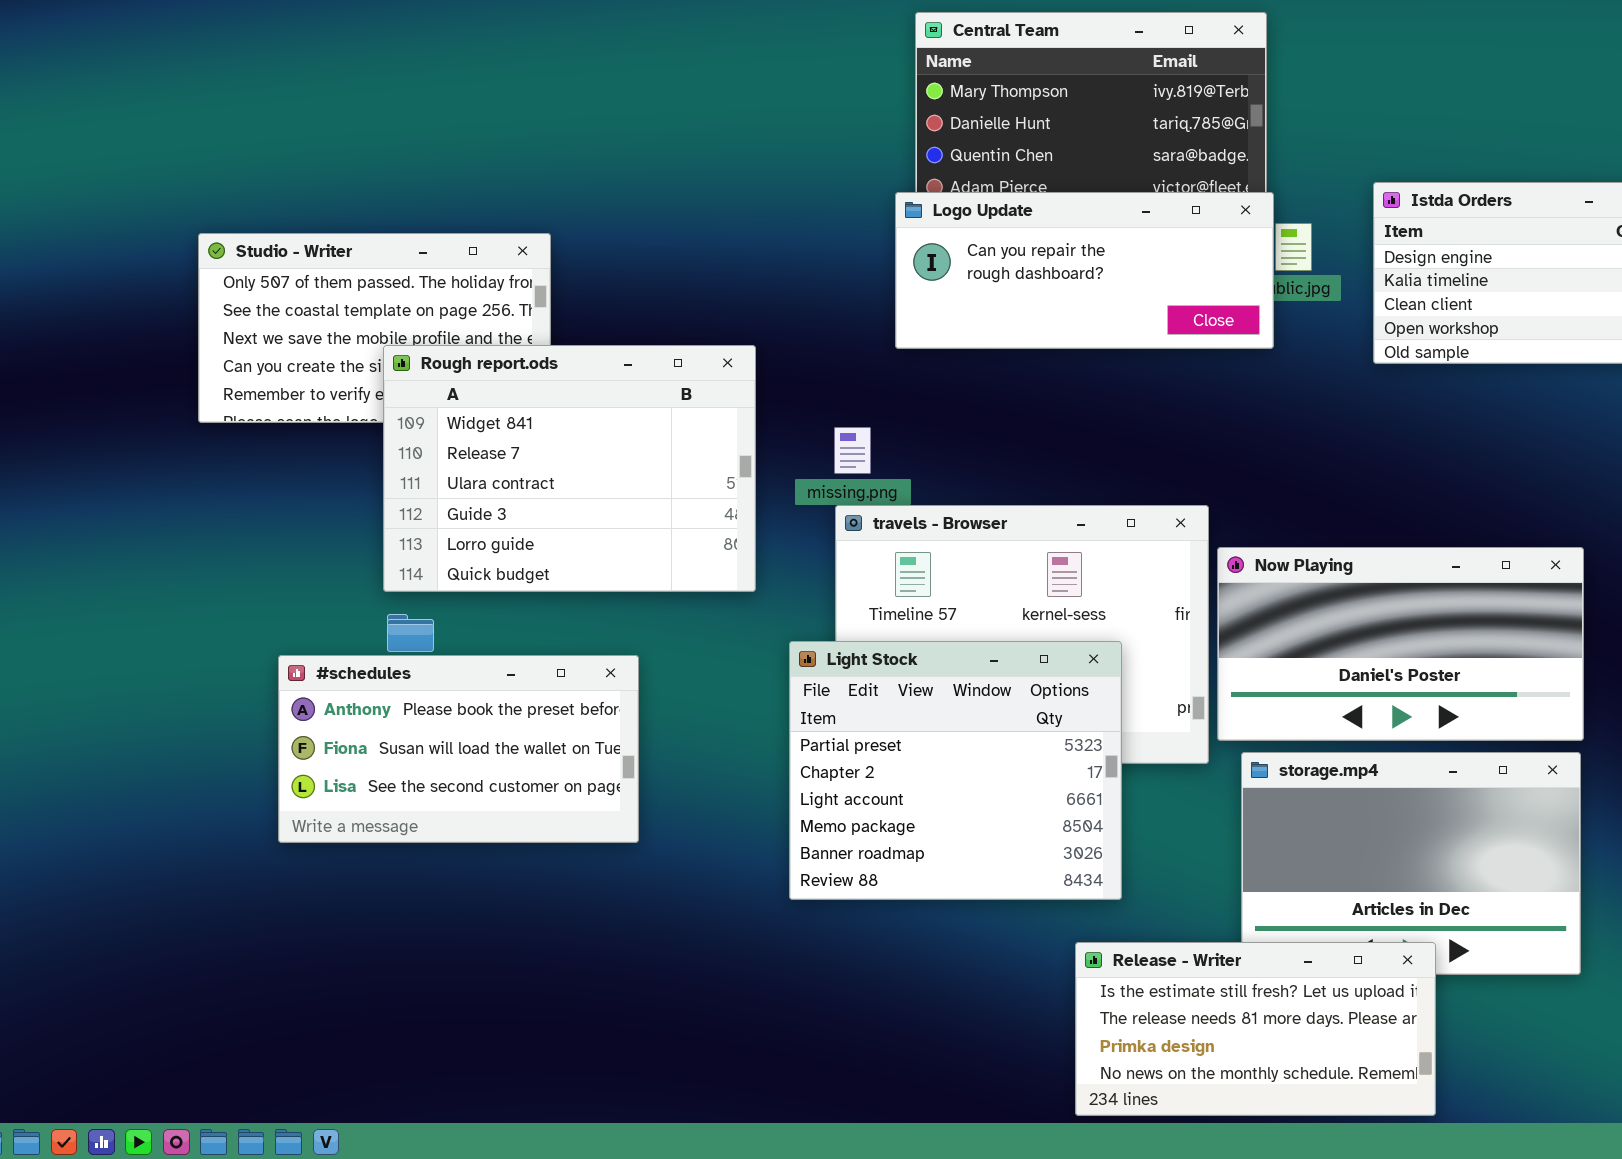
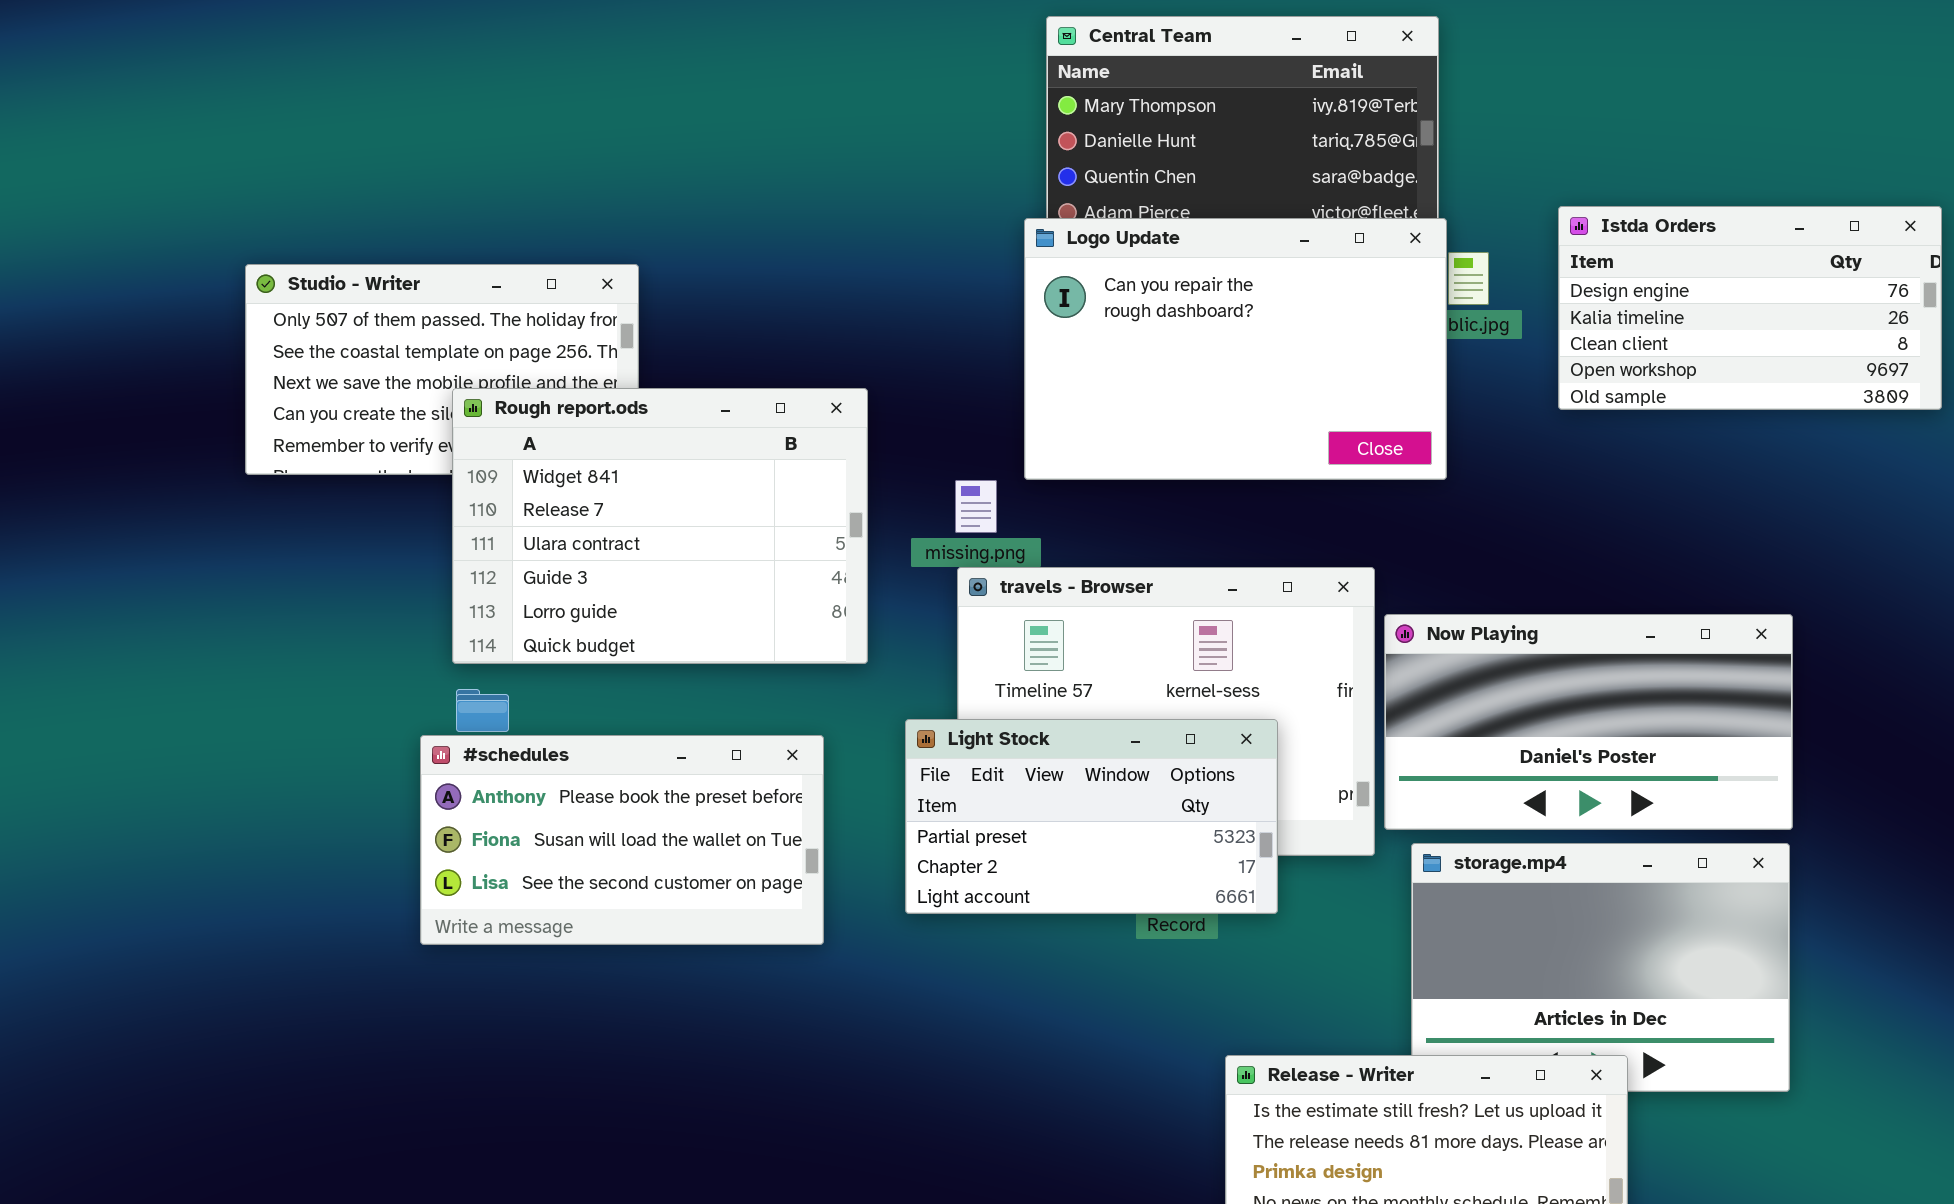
Logo Update: [895,192,1274,349] -> [1024,218,1447,480], resized
Light Stock: [789,641,1122,900] -> [905,719,1278,914], resized
#schedules: [278,655,639,843] -> [420,735,824,945], moved

